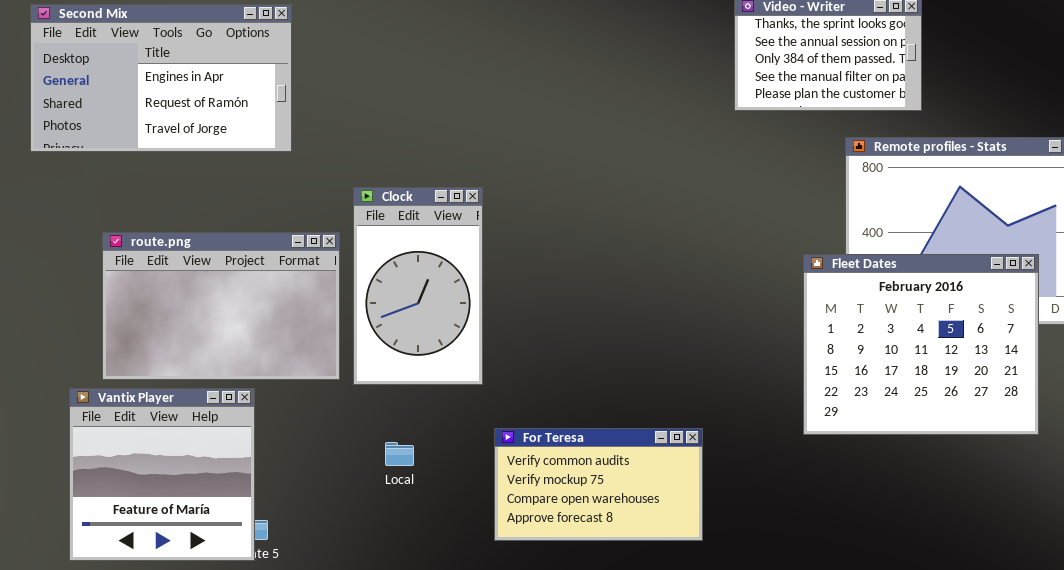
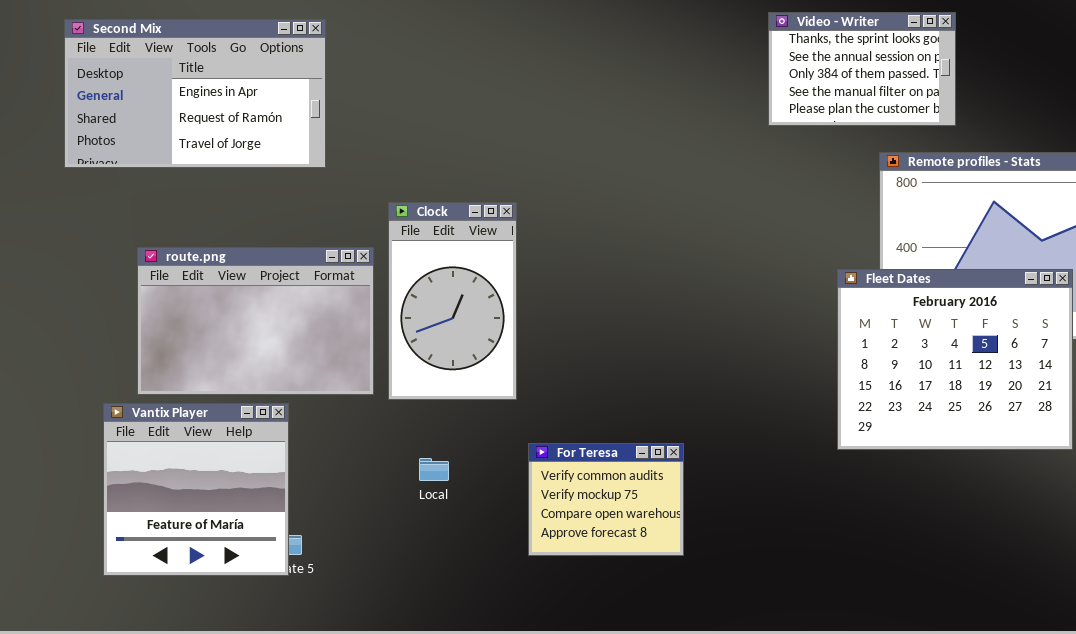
For Teresa: [494,428,703,541] -> [528,443,684,556], resized

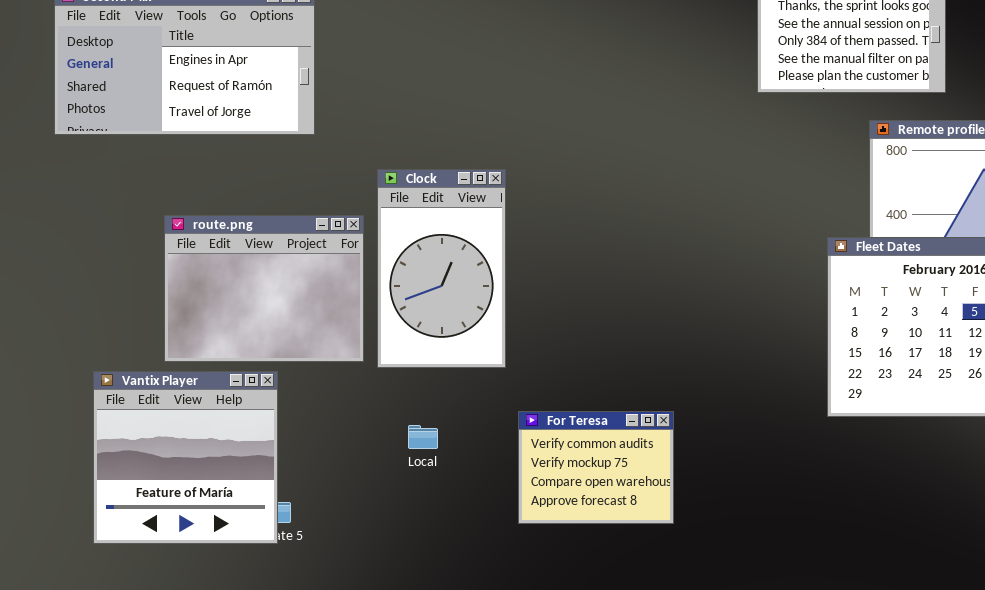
route.png: [137,247,374,395] -> [164,215,364,362], resized

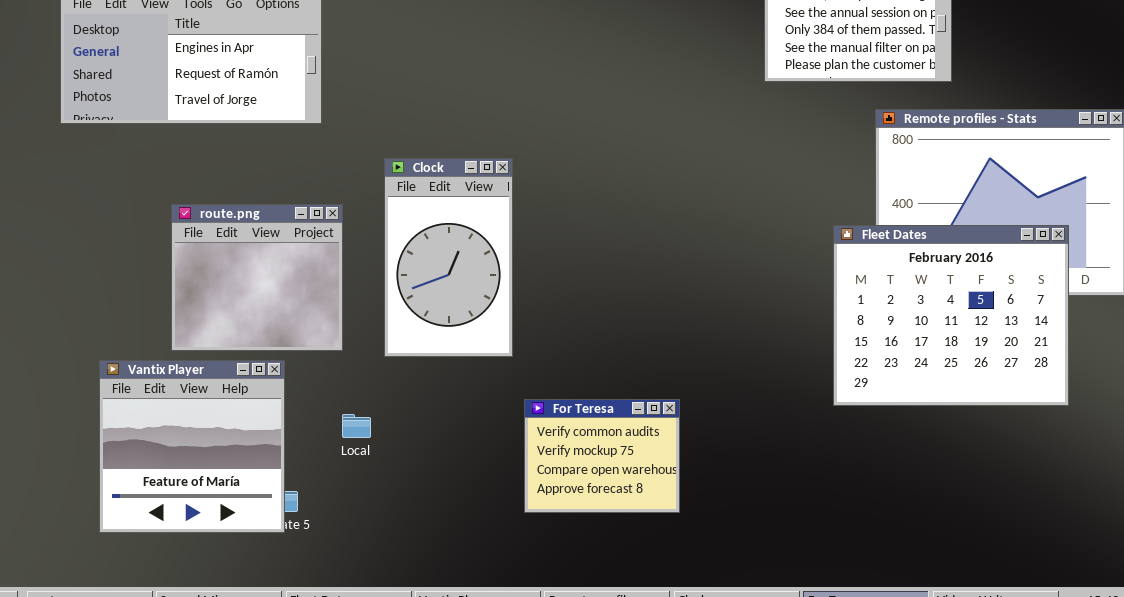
route.png: [164,215,364,362] -> [171,204,343,351], resized
Local: [408,425,438,449] -> [342,414,371,438], moved

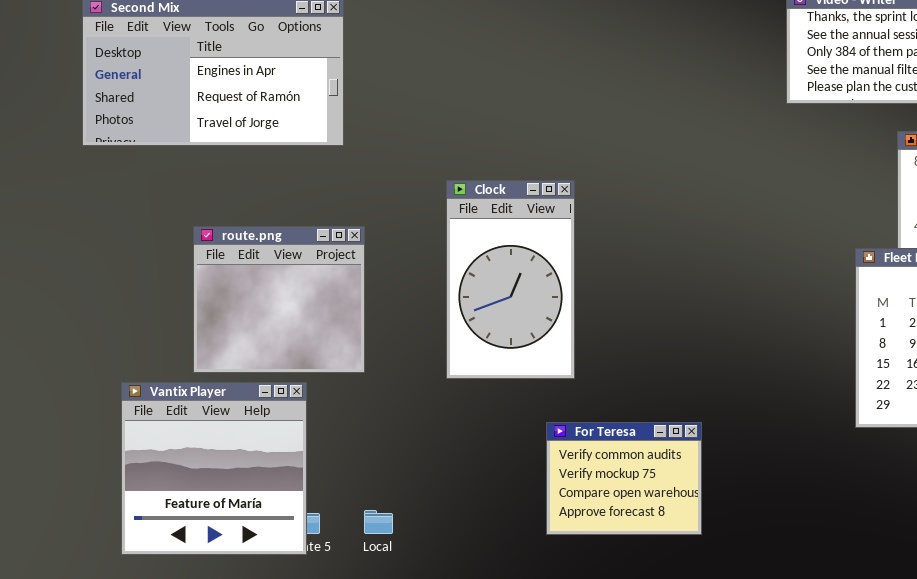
Clock: [384,158,513,357] -> [446,180,575,379], moved
Local: [342,414,371,438] -> [364,510,393,534], moved

